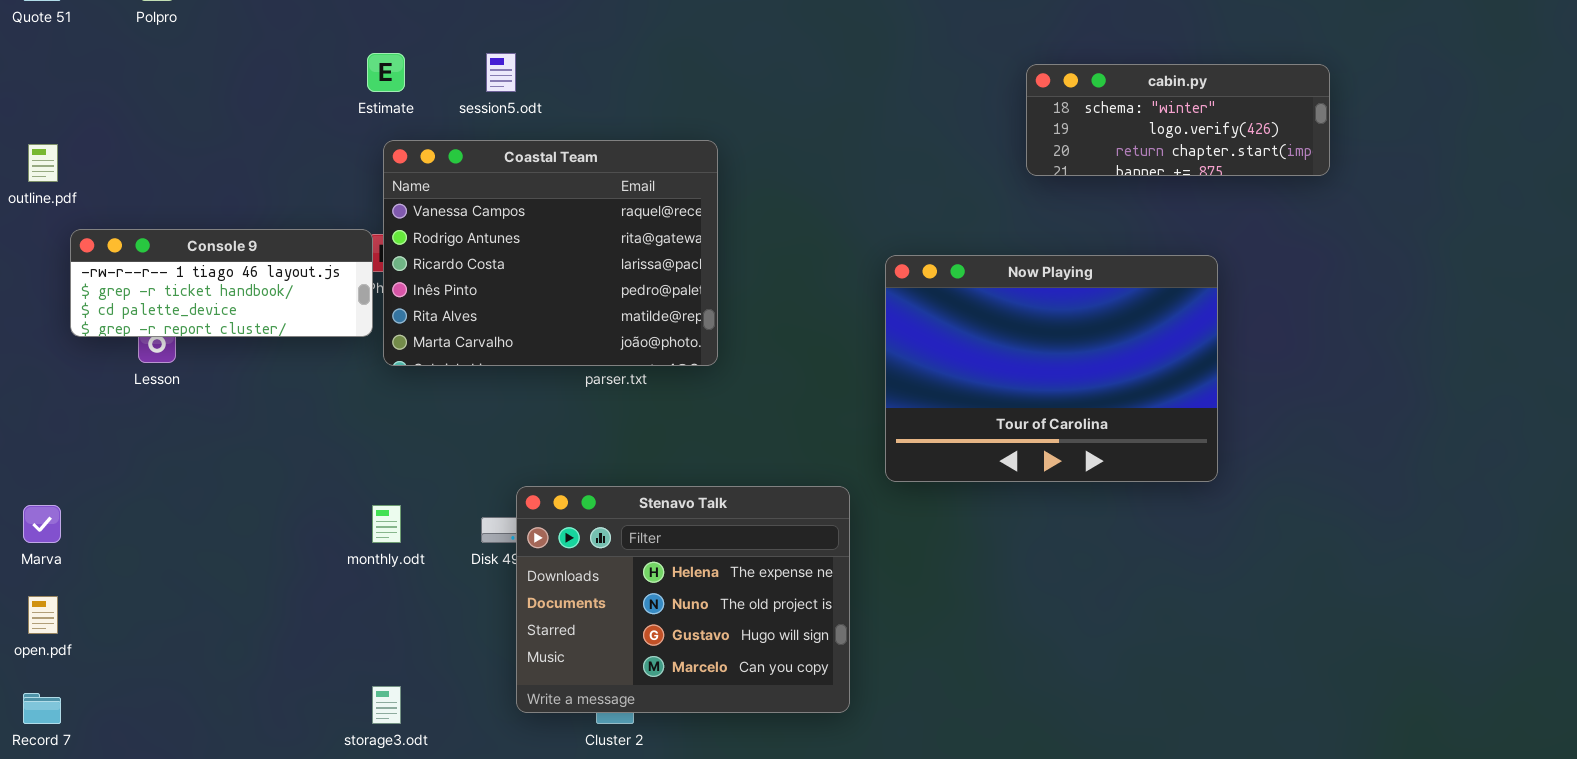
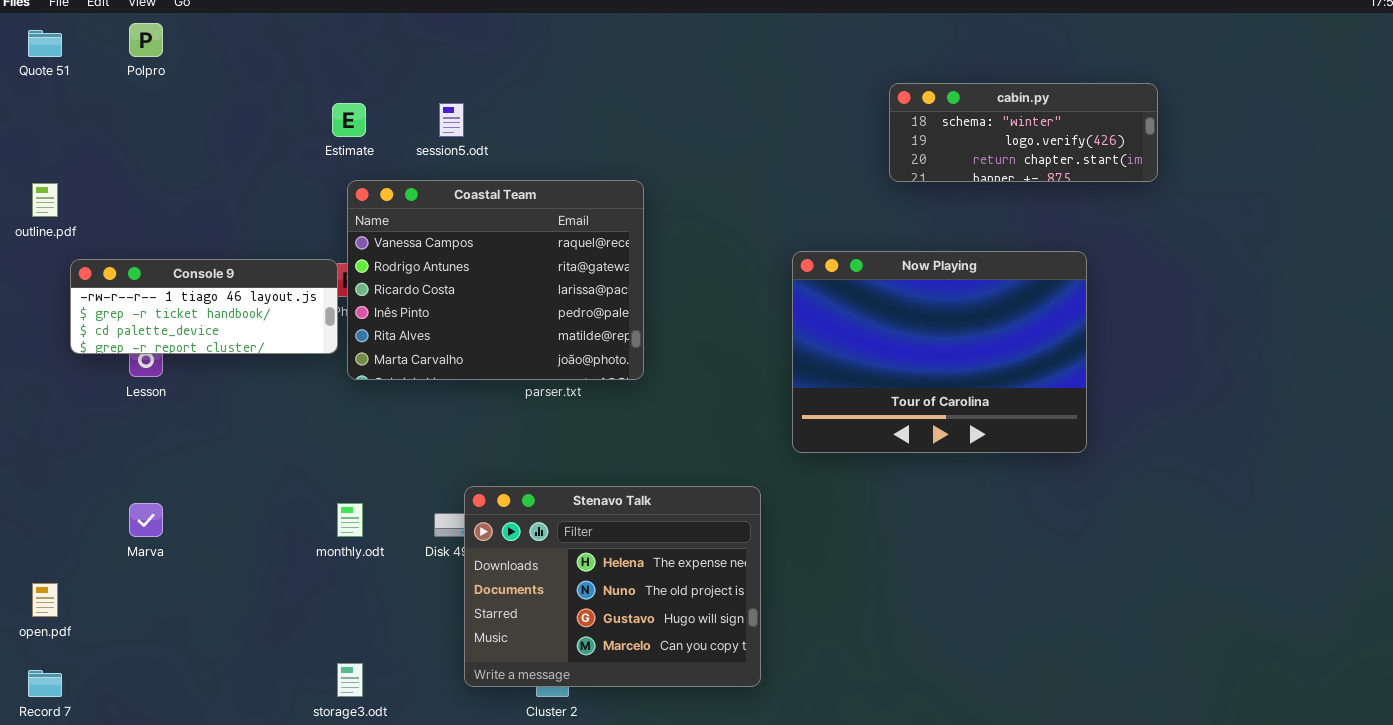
cabin.py: [1026,64,1330,176] -> [889,83,1158,182], moved
Now Playing: [885,255,1218,482] -> [792,251,1087,453], moved
Marva: [23,505,61,543] -> [129,503,163,537], moved

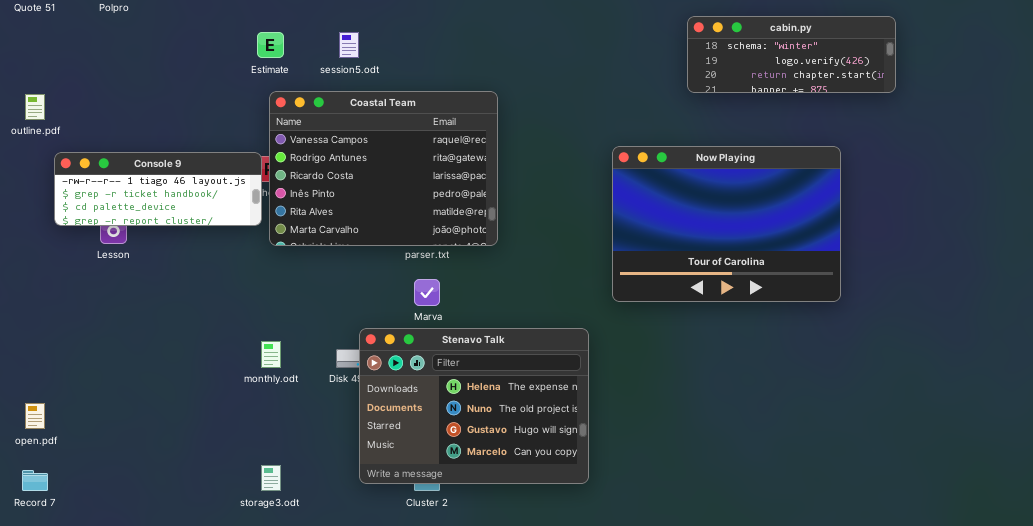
Marva: [129,503,163,537] -> [414,279,440,306], moved

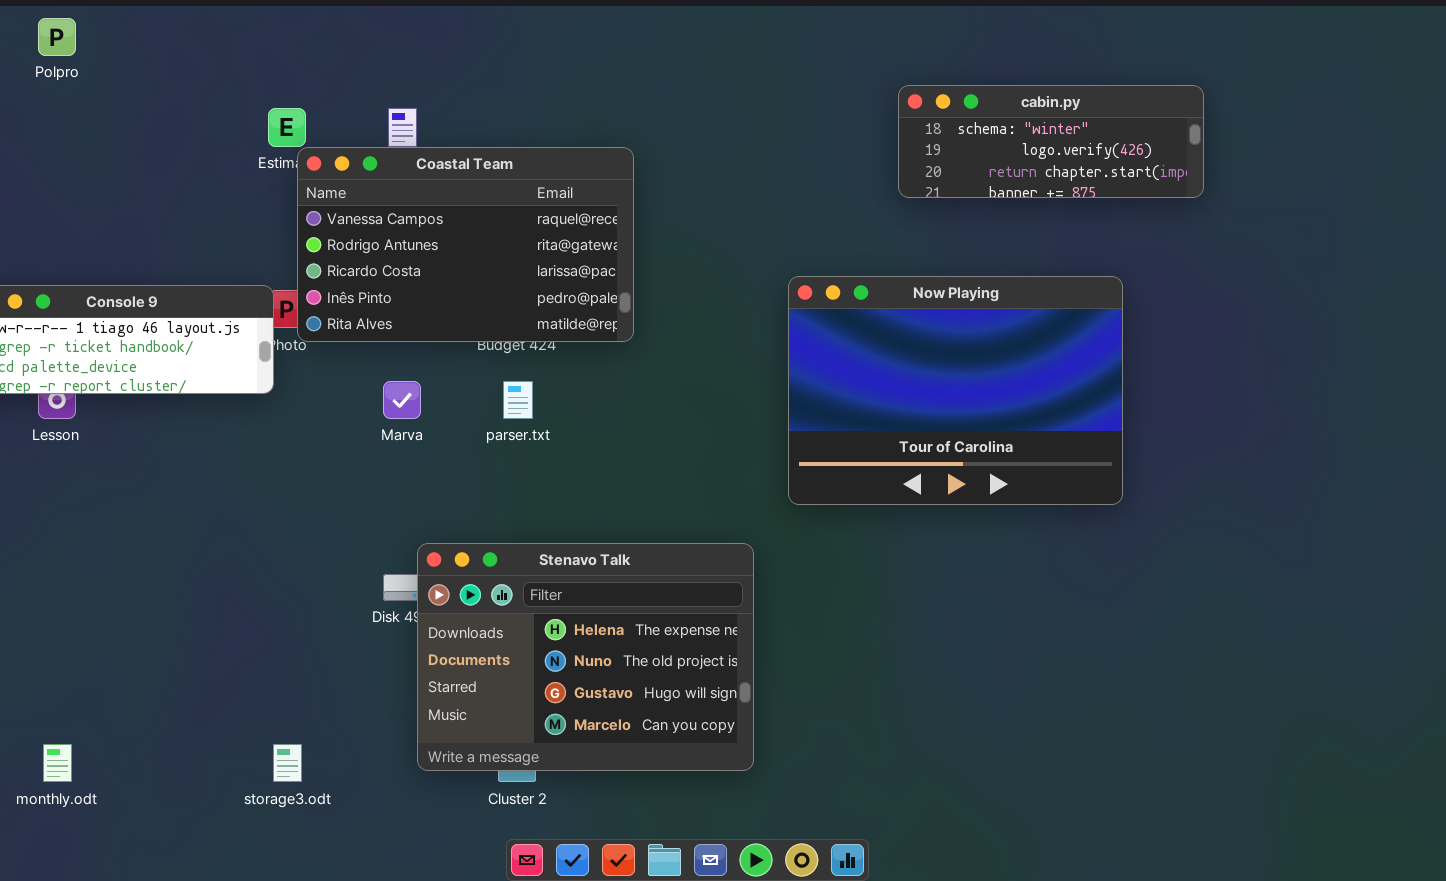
Coastal Team: [269,91,498,246] -> [297,147,634,342], moved, resized
Marva: [414,279,440,306] -> [383,381,421,419], moved
monthly.odt: [261,341,281,368] -> [43,744,72,782], moved

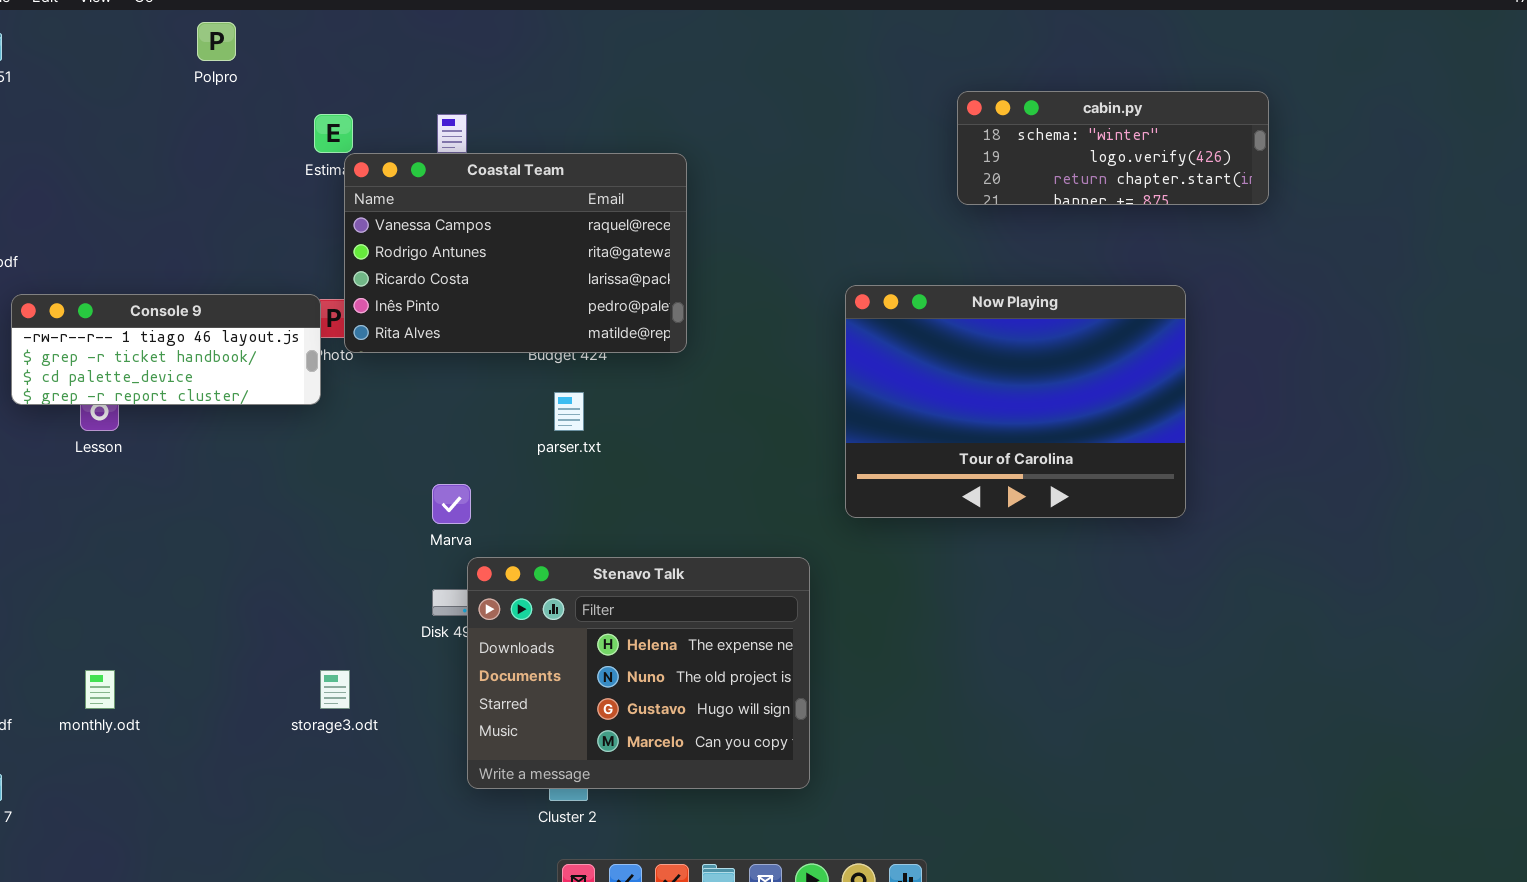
Polpro: [38,18,76,56] -> [197,22,236,61], moved
Marva: [383,381,421,419] -> [432,484,471,524], moved
monthly.odt: [43,744,72,782] -> [85,670,115,709], moved
storage3.odt: [273,744,302,782] -> [320,670,350,709], moved

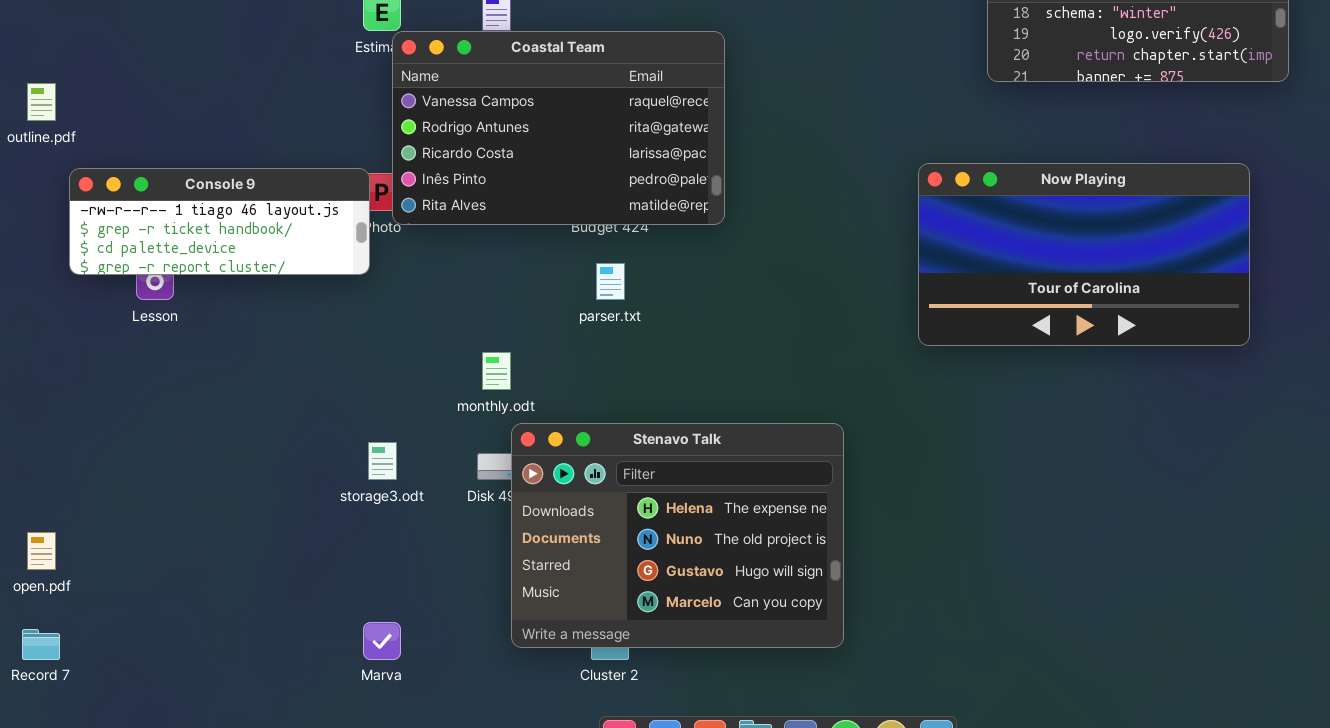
Now Playing: [845,285,1186,518] -> [918,163,1250,346], moved, resized
Marva: [432,484,471,524] -> [363,622,401,660], moved
monthly.odt: [85,670,115,709] -> [482,352,511,390], moved
storage3.odt: [320,670,350,709] -> [368,442,397,480], moved

